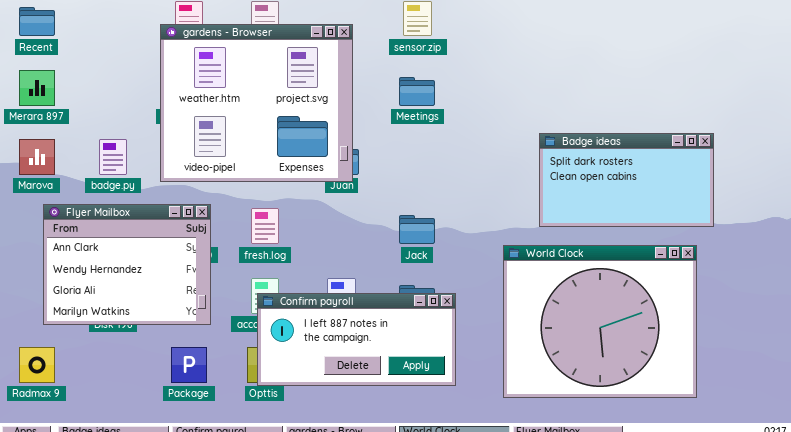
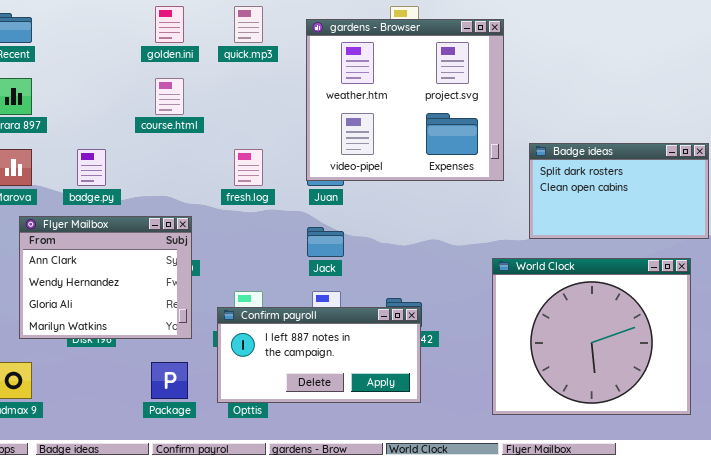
gardens - Browser: [160,24,353,182] -> [306,19,504,181], moved
fresh.log: [251,208,279,244] -> [234,149,263,186], moved
Jack: [399,215,435,244] -> [307,227,344,257], moved
Confirm payroll: [257,293,456,386] -> [217,307,421,403], moved

